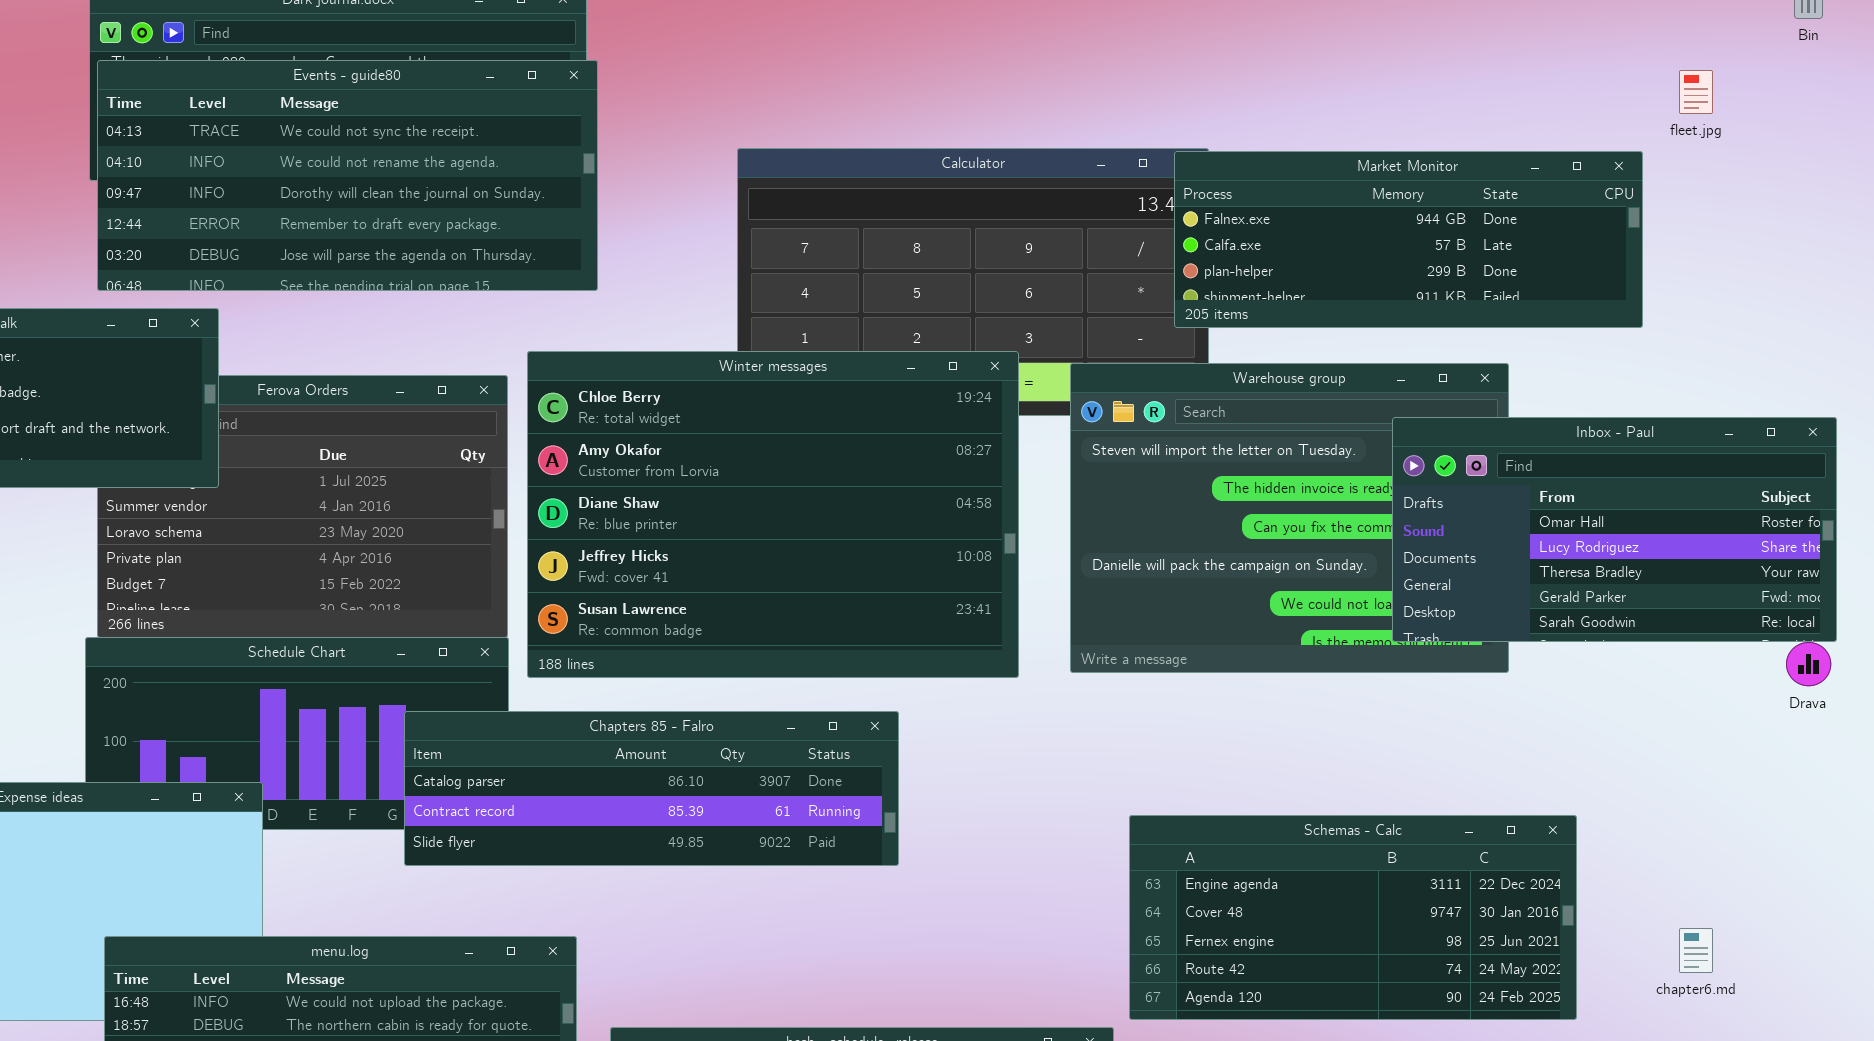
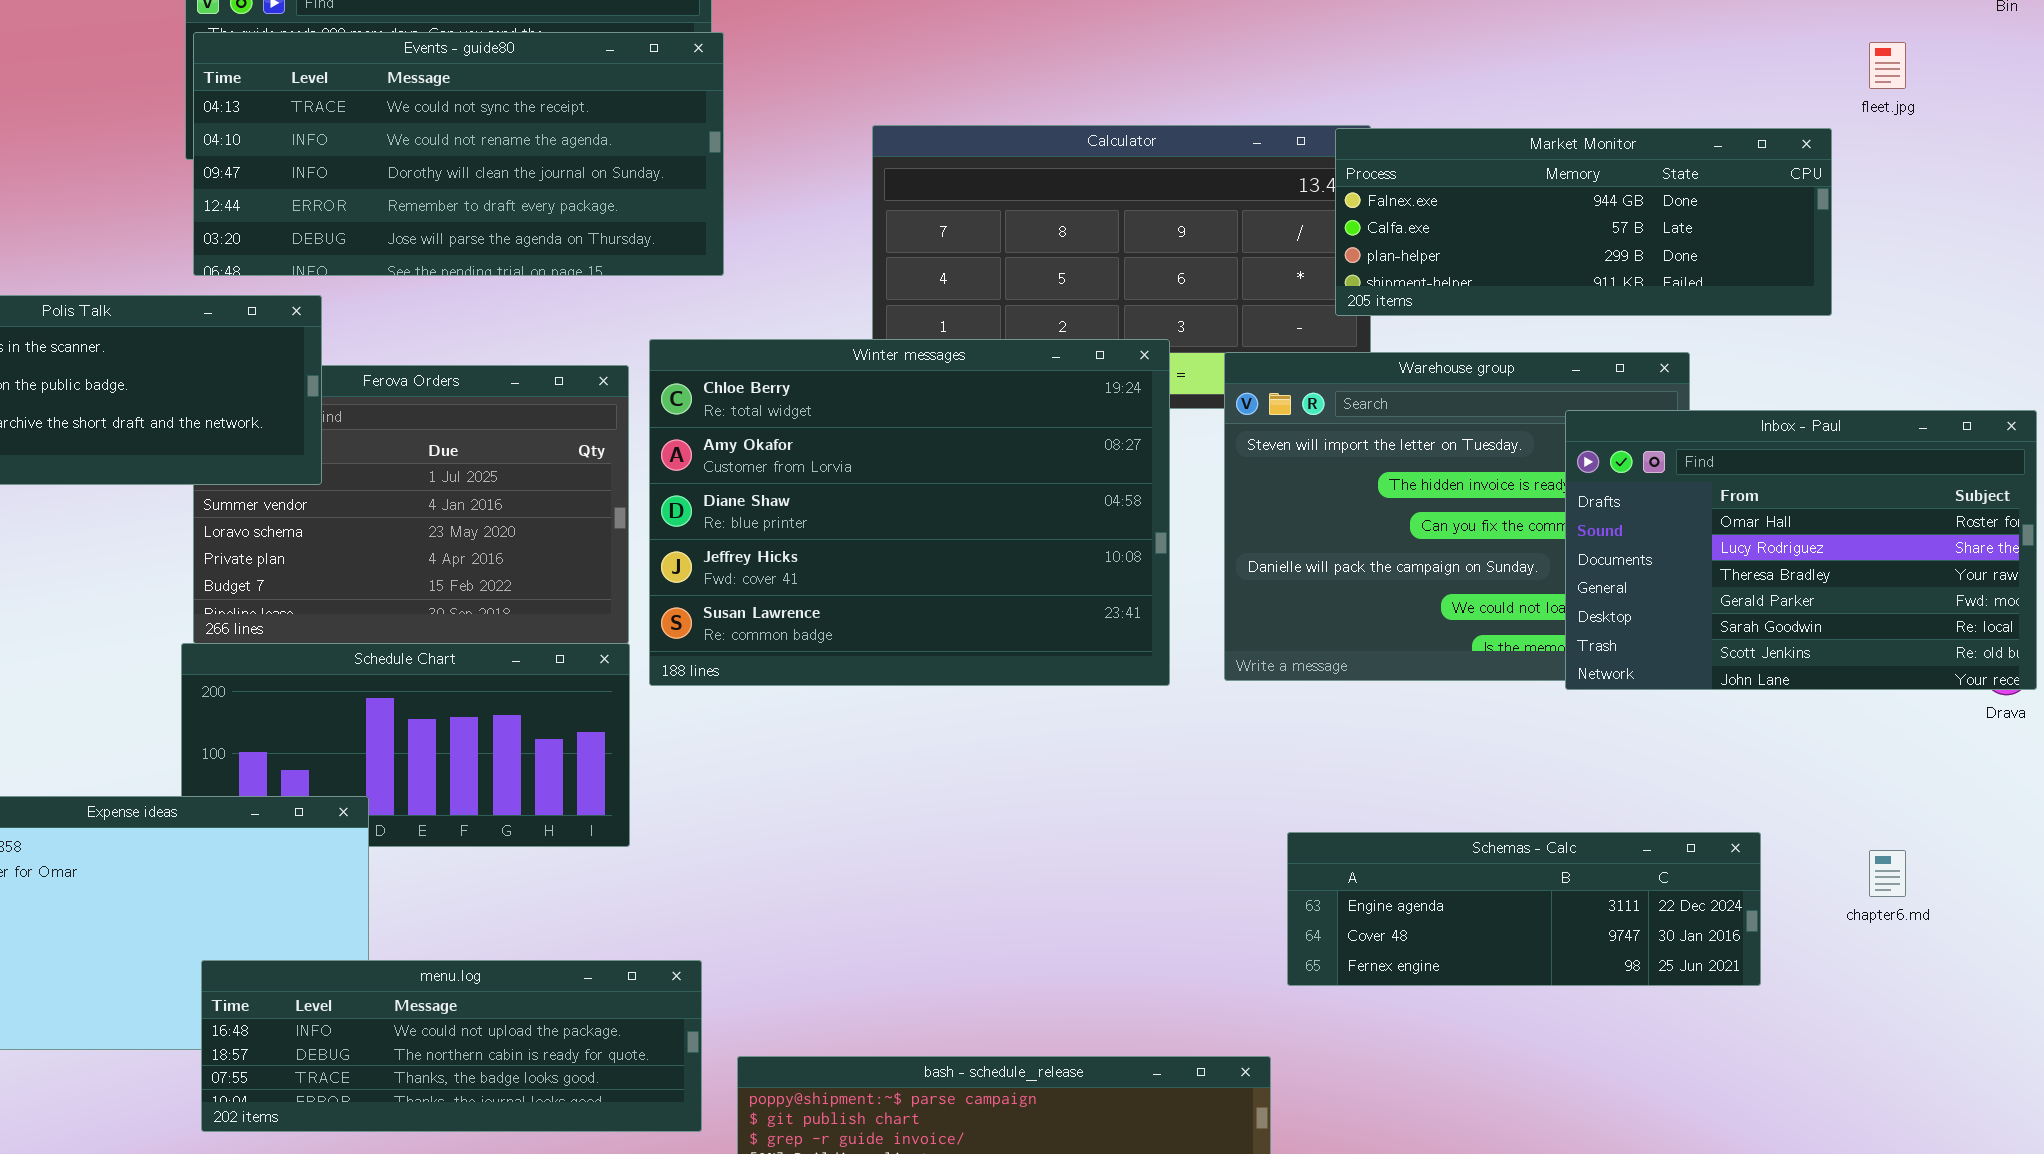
Inbox - Paul: [1392,417,1837,642] -> [1565,410,2037,690], resized
Chapters 85 - Falro: [404,711,899,866] -> none, closed
Schemas - Calc: [1129,815,1577,1020] -> [1287,832,1761,986], resized
chapter6.md: [1679,928,1713,973] -> [1869,850,1906,897], moved

